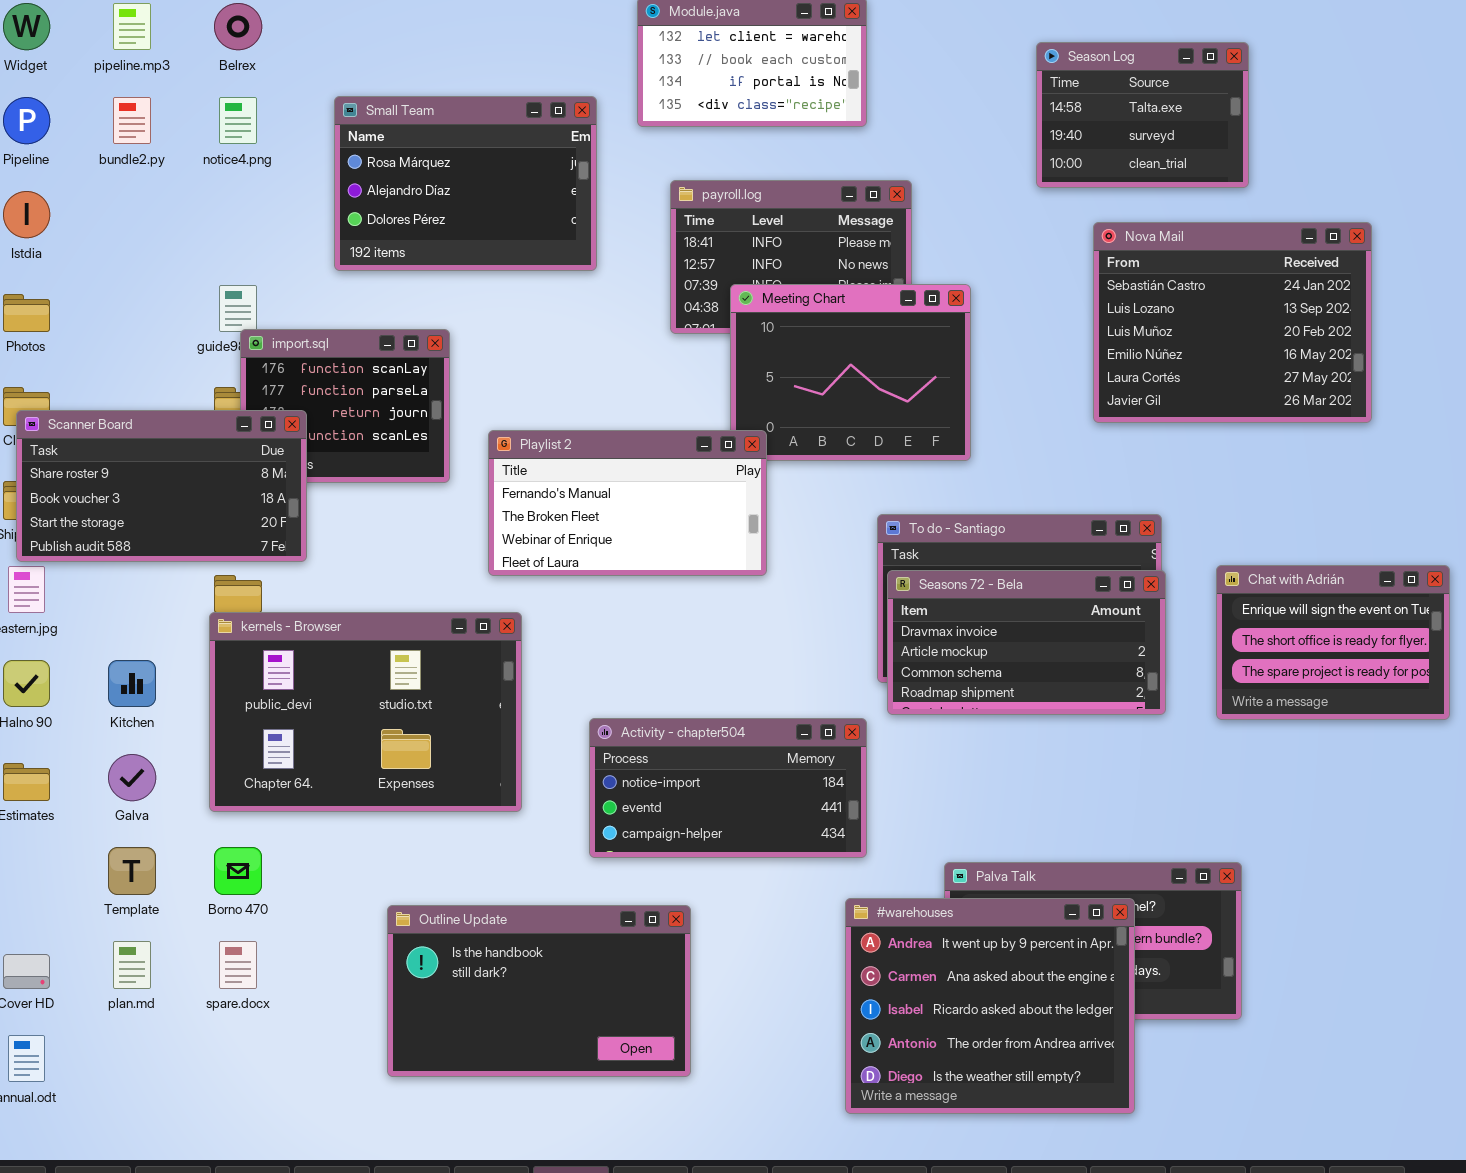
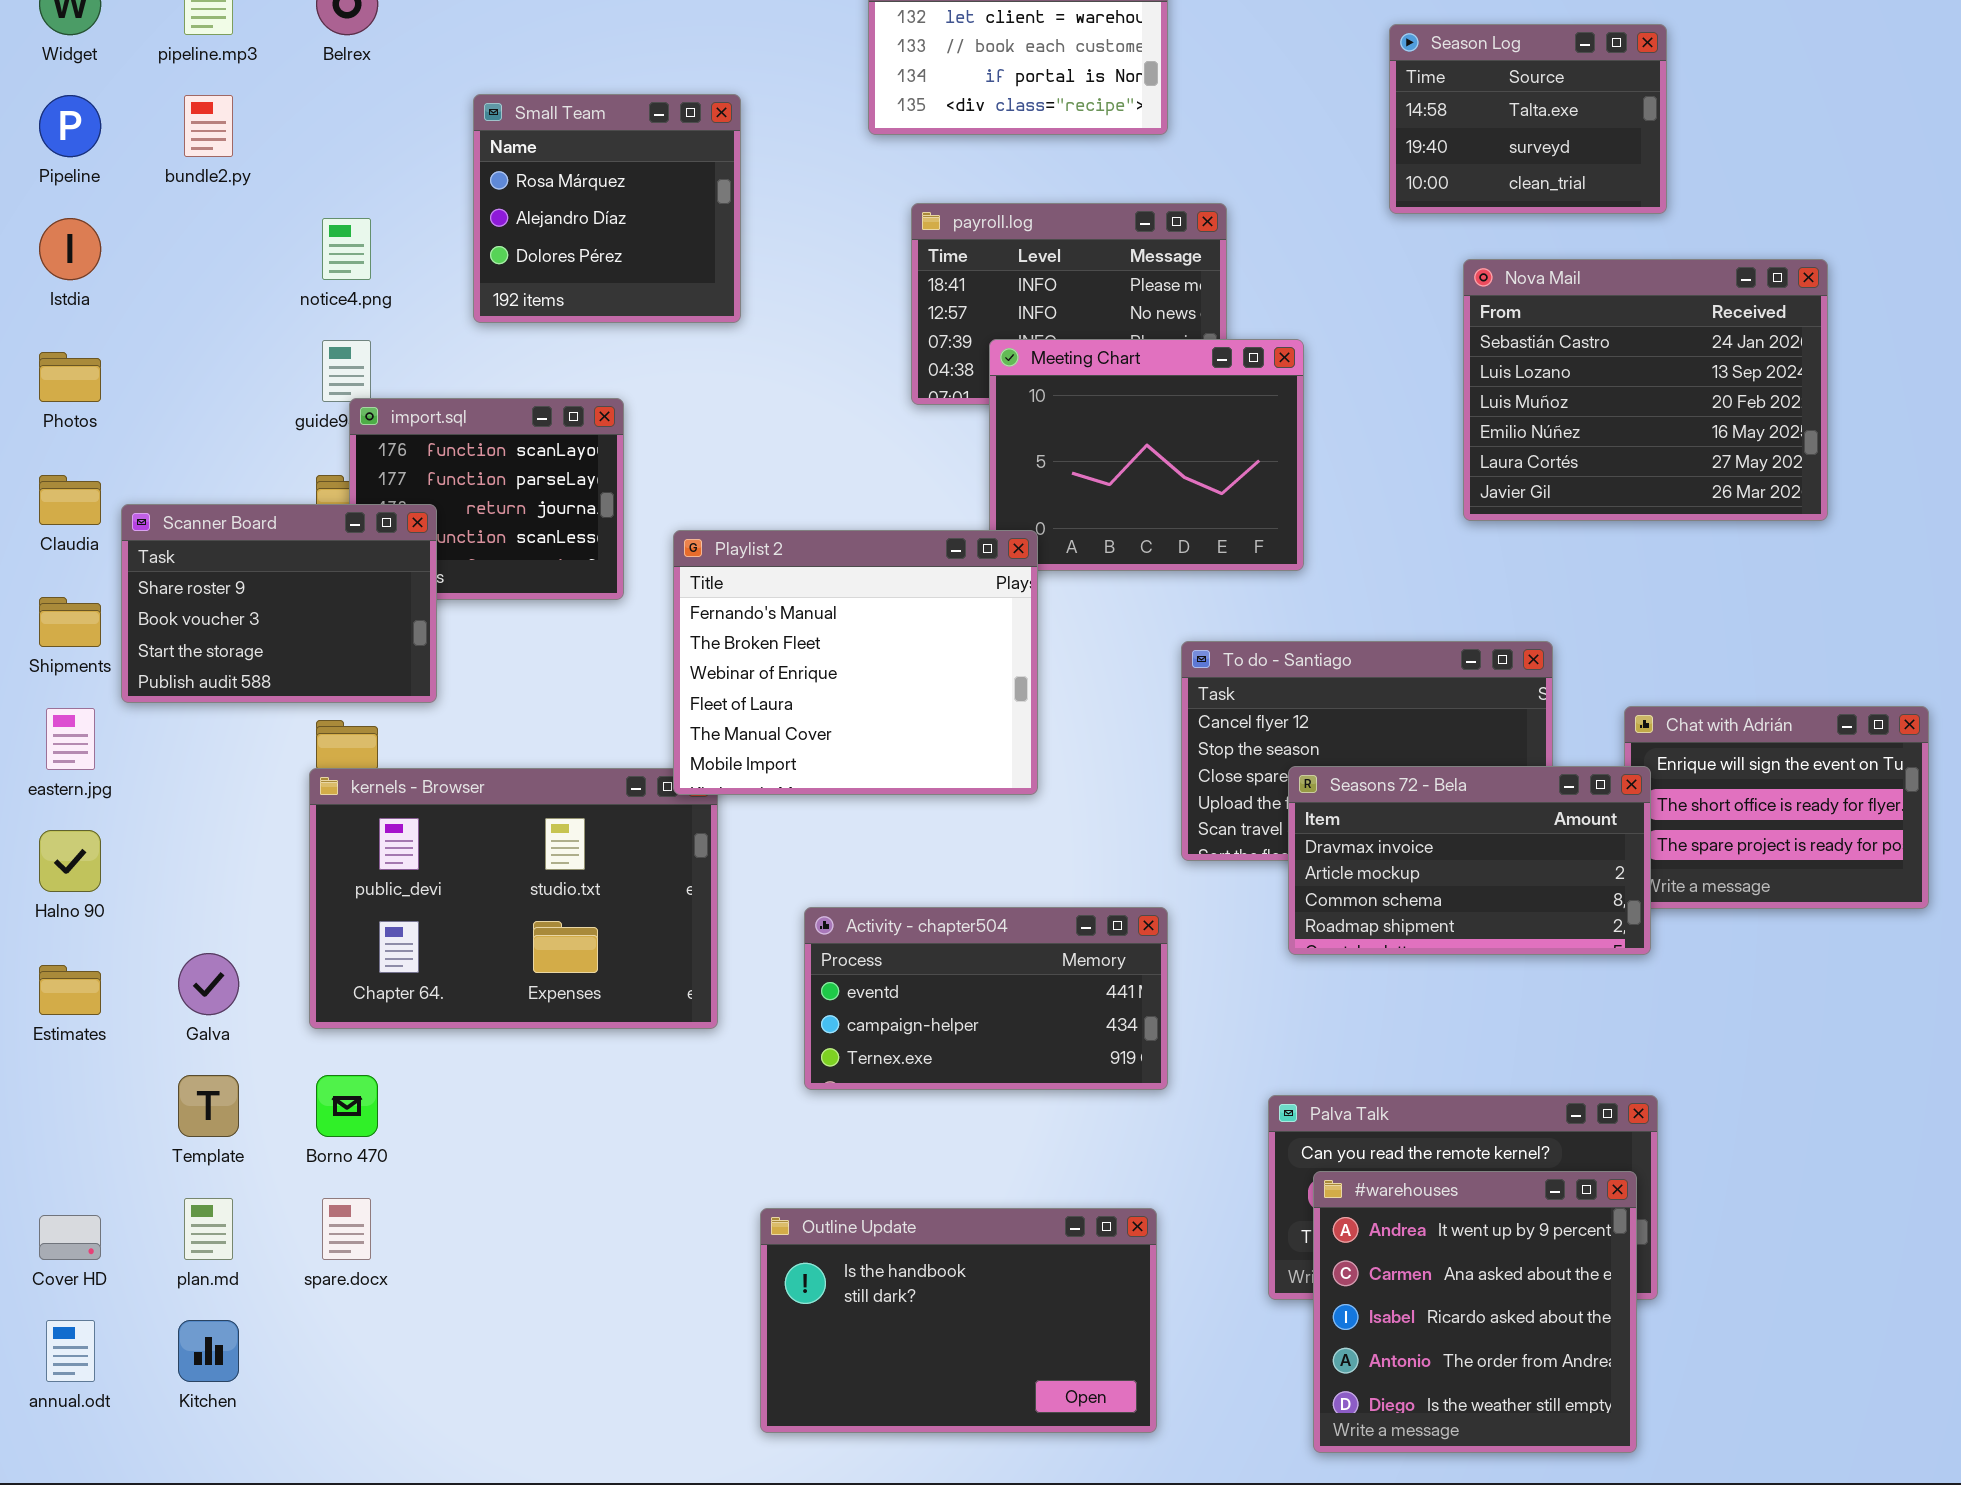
Small Team: [334,96,597,271] -> [473,94,741,323], resized
notice4.png: [219,97,257,144] -> [322,218,371,280], moved
Scanner Board: [16,410,307,562] -> [121,504,437,703], resized
Playlist 2: [488,430,767,576] -> [673,530,1038,795], resized
Seasons 72 - Bela: [887,570,1166,715] -> [1288,766,1651,955], moved
Kitchen: [108,660,156,707] -> [178,1320,239,1382], moved
Activity - chapter504: [589,718,867,858] -> [804,907,1168,1090], scrolled down 1 row
#warehouses: [845,898,1135,1114] -> [1313,1171,1637,1453], moved, resized
Outline Update: [387,905,691,1077] -> [760,1208,1157,1433], moved

